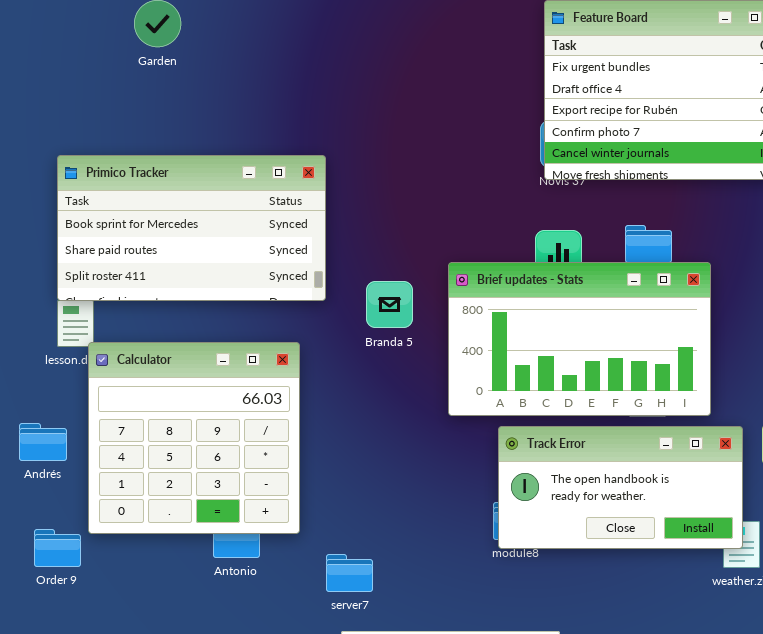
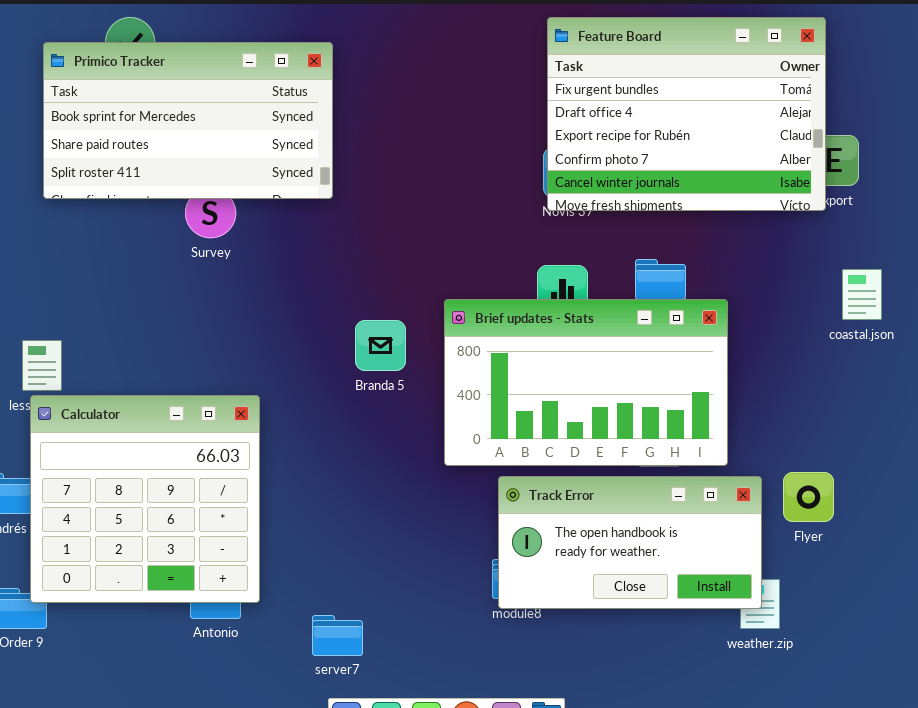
Primico Tracker: [57,155,326,301] -> [43,42,333,199], moved
Calculator: [88,342,300,534] -> [30,395,260,603], moved

